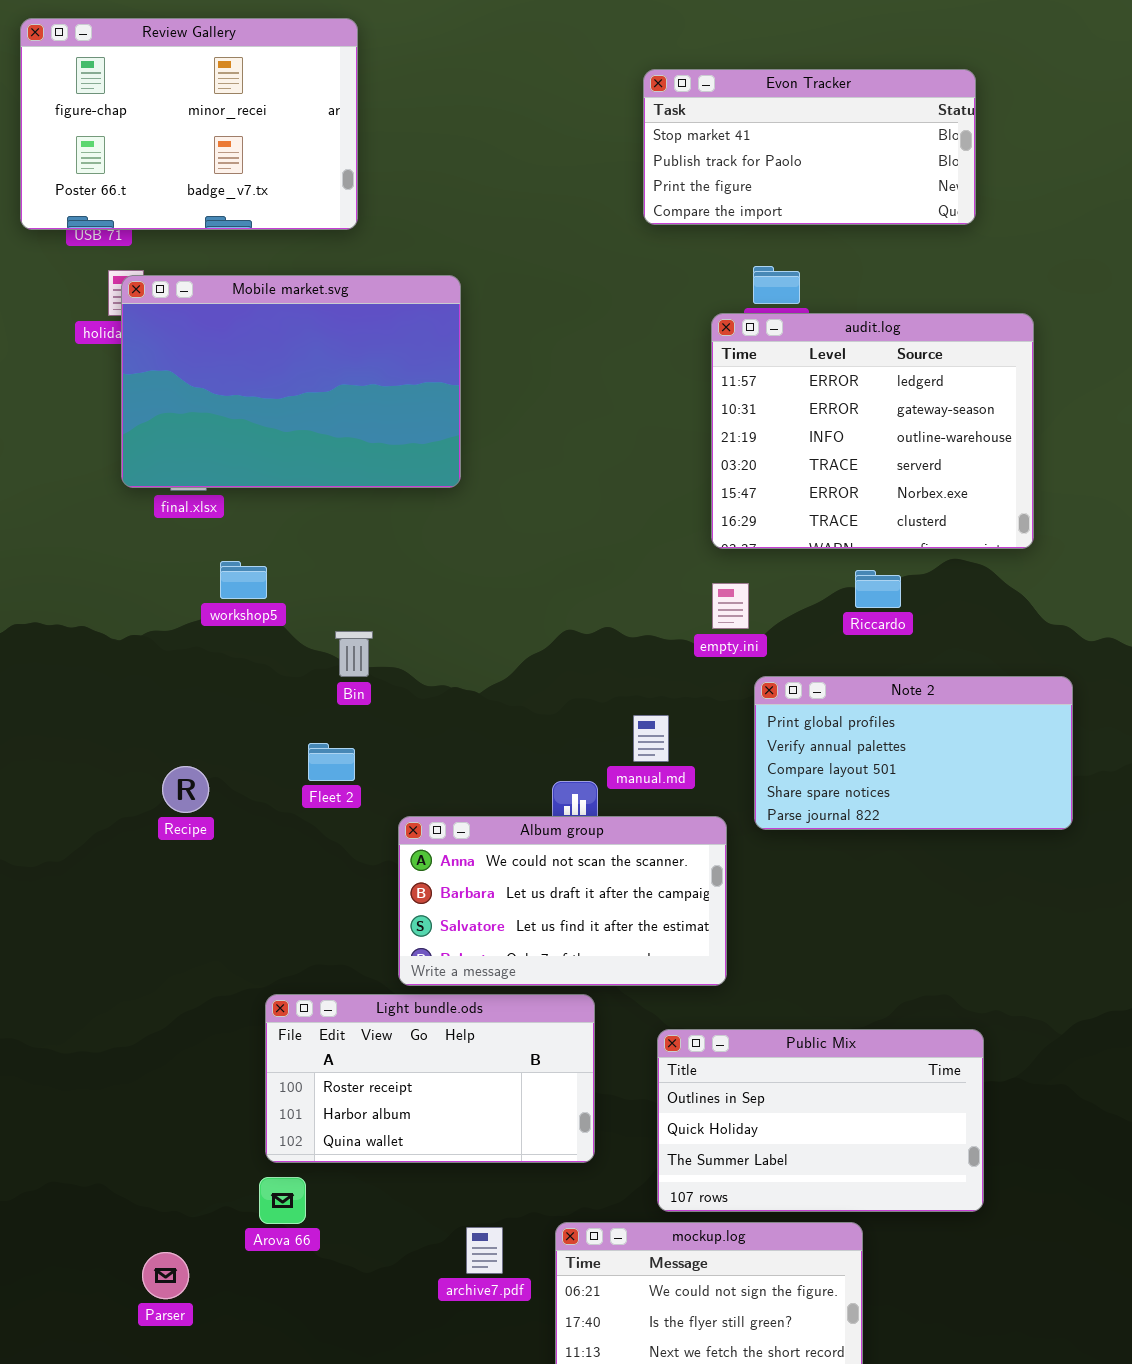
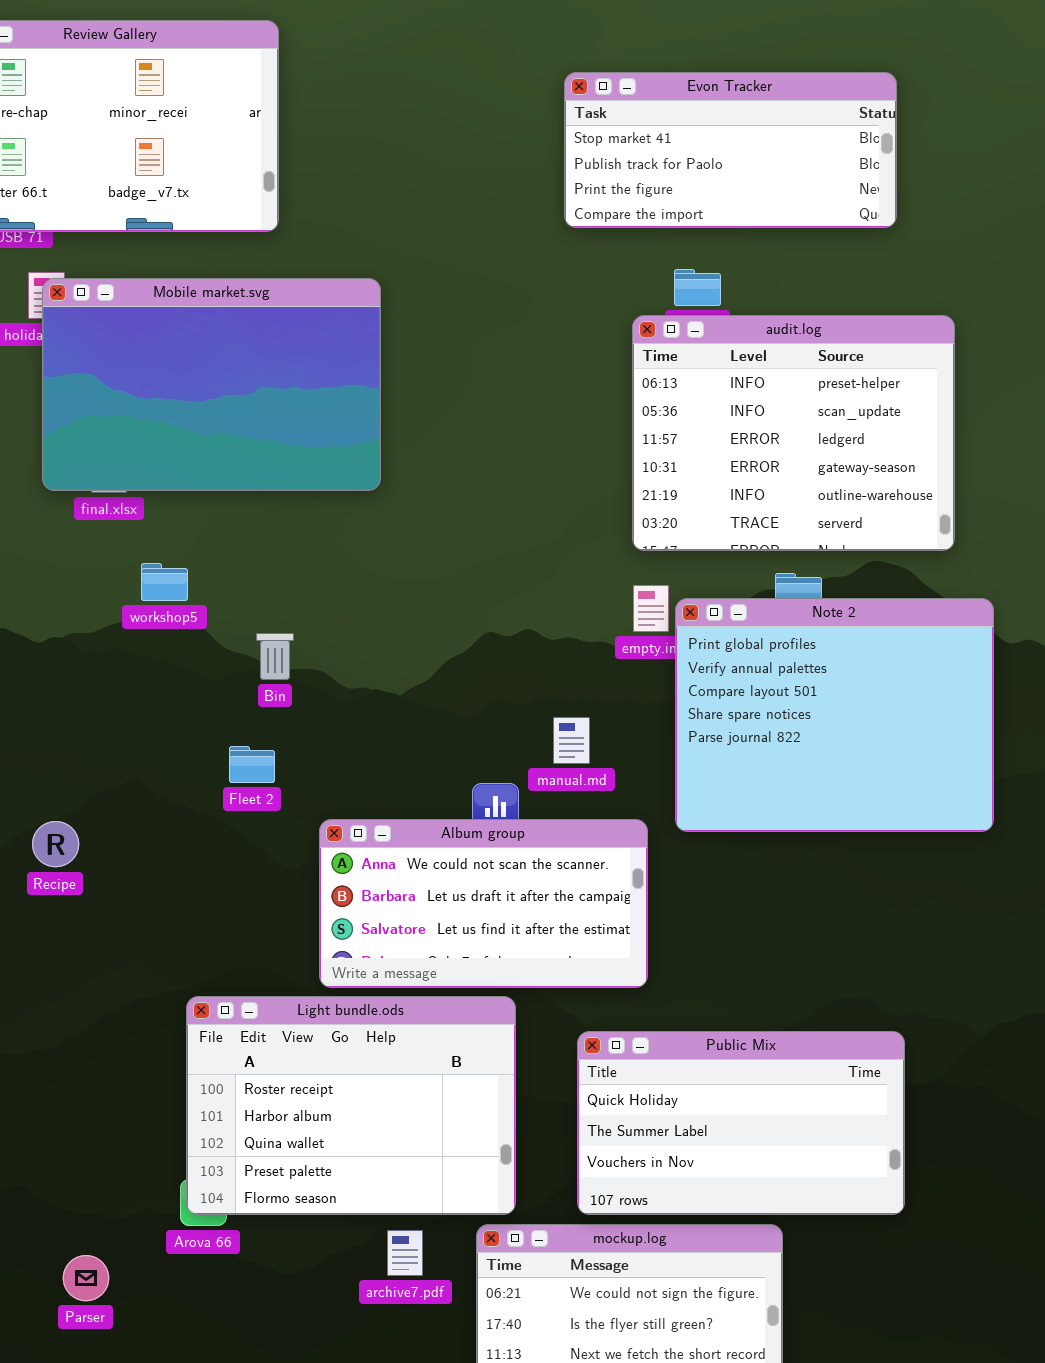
audit.log: [711,313,1034,549] -> [632,315,955,551], scrolled up 2 rows
Note 2: [754,676,1073,830] -> [675,598,994,832], resized
Recipe: [162,766,209,813] -> [32,821,79,867], moved
Light bundle.ods: [265,994,595,1163] -> [186,996,516,1215], resized
Public Mix: [657,1029,984,1212] -> [577,1031,905,1215], scrolled down 1 row

